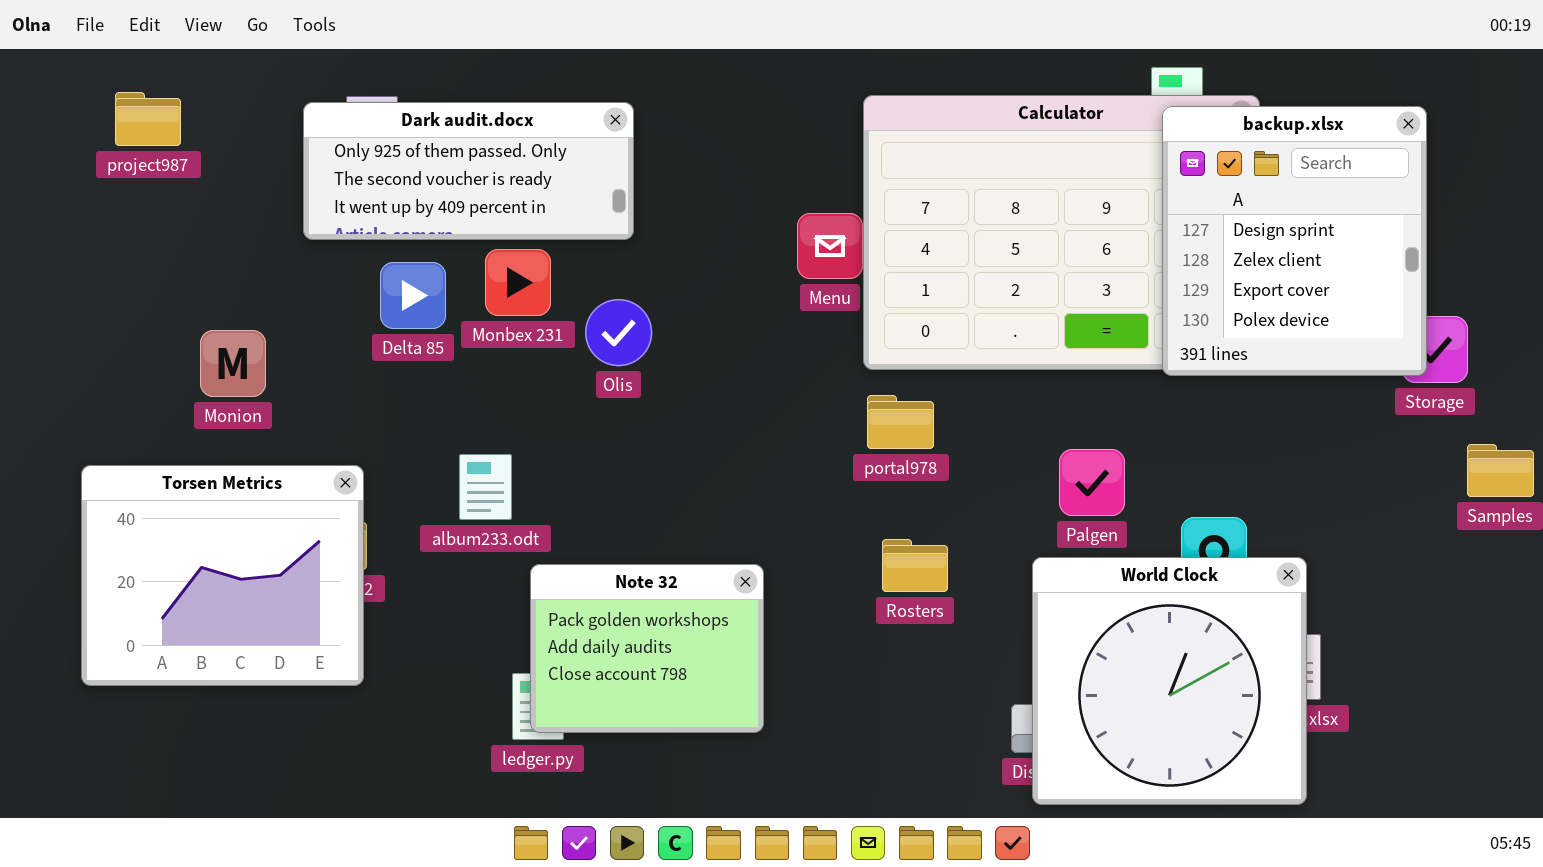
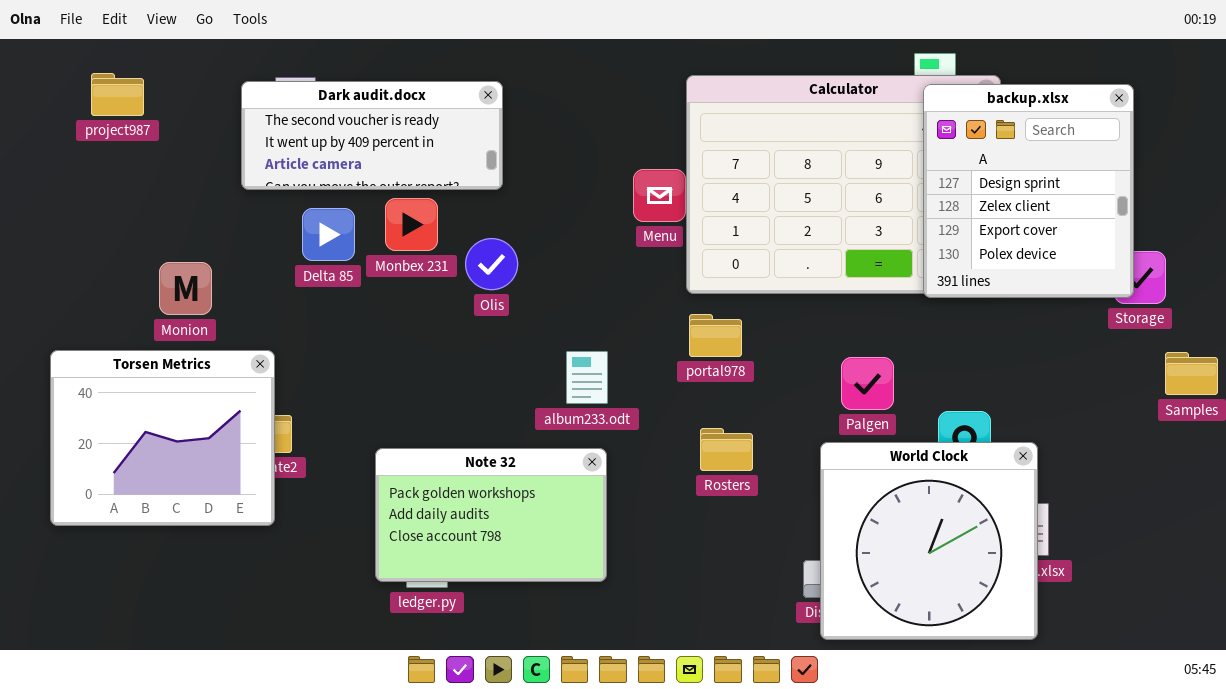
Dark audit.docx: [303,102,634,240] -> [241,81,503,190], scrolled down 1 row
album233.odt: [459,454,512,520] -> [566,351,608,404], moved
Torsen Metrics: [81,465,364,686] -> [50,350,275,526], moved
Note 32: [530,564,764,733] -> [375,448,607,582], resized

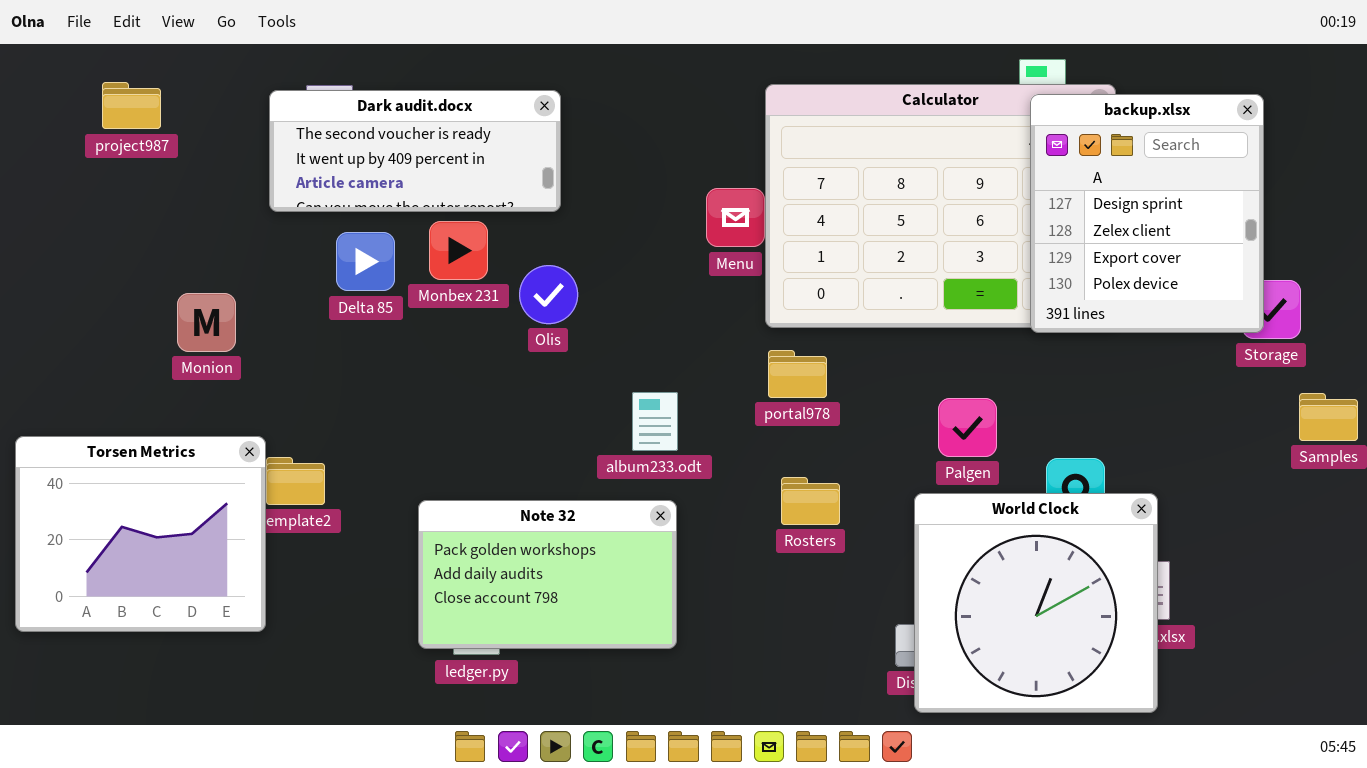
Torsen Metrics: [50,350,275,526] -> [15,436,266,632], moved

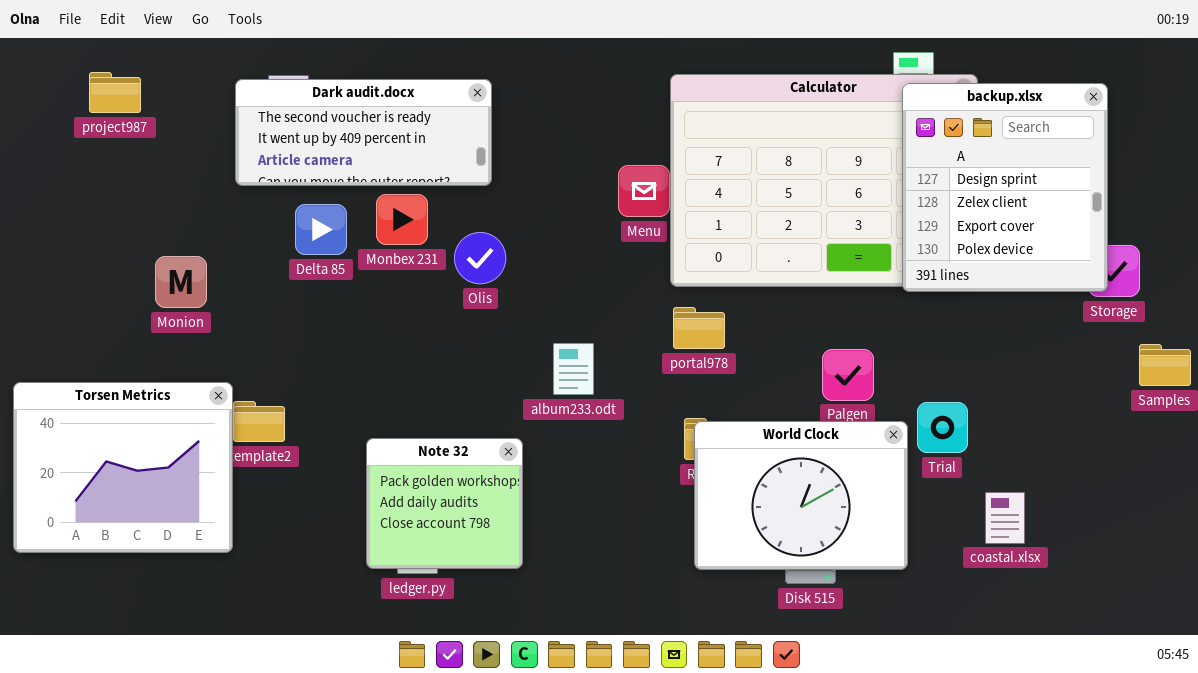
World Clock: [914,493,1158,713] -> [694,421,908,570], moved, resized
Note 32: [418,500,677,649] -> [366,438,523,569], resized

